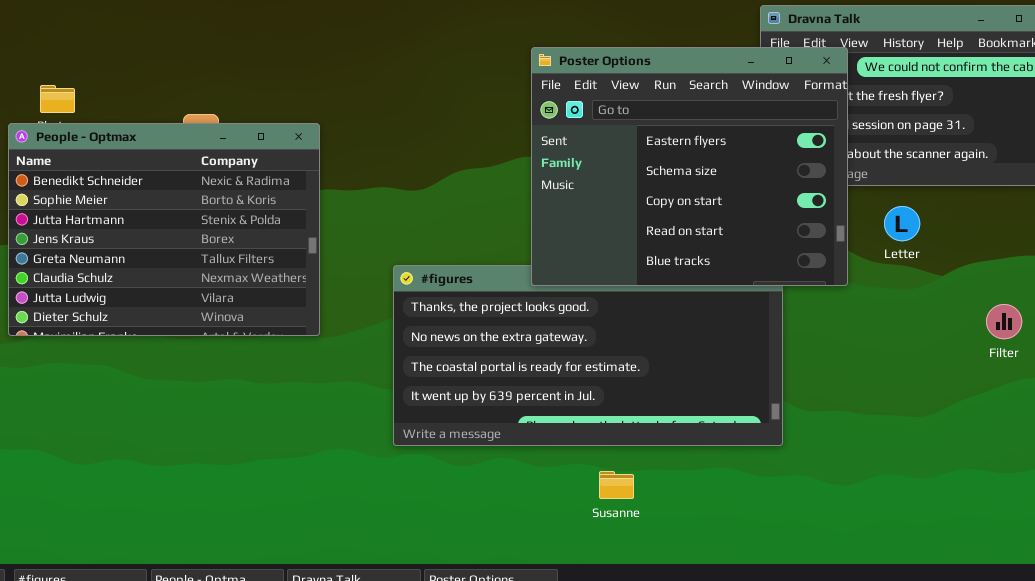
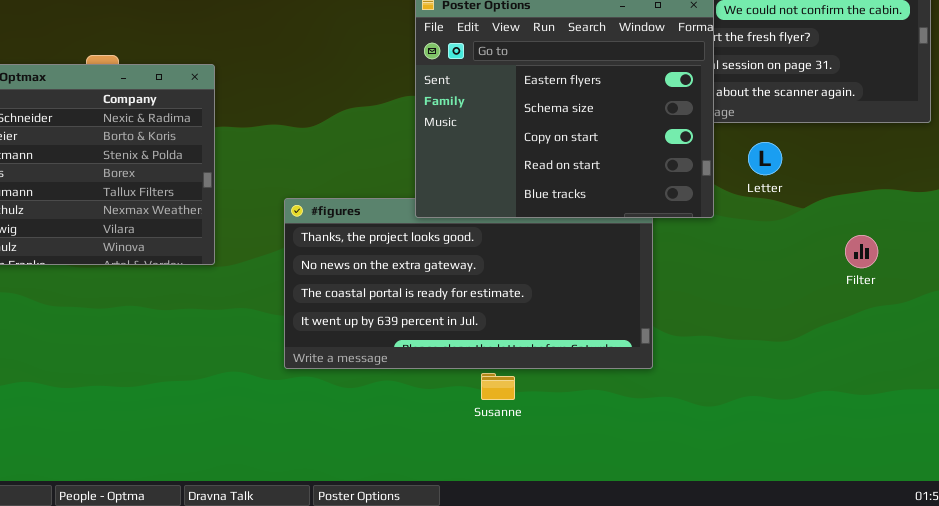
Susanne: [599,471,634,499] -> [481,373,515,400], moved

